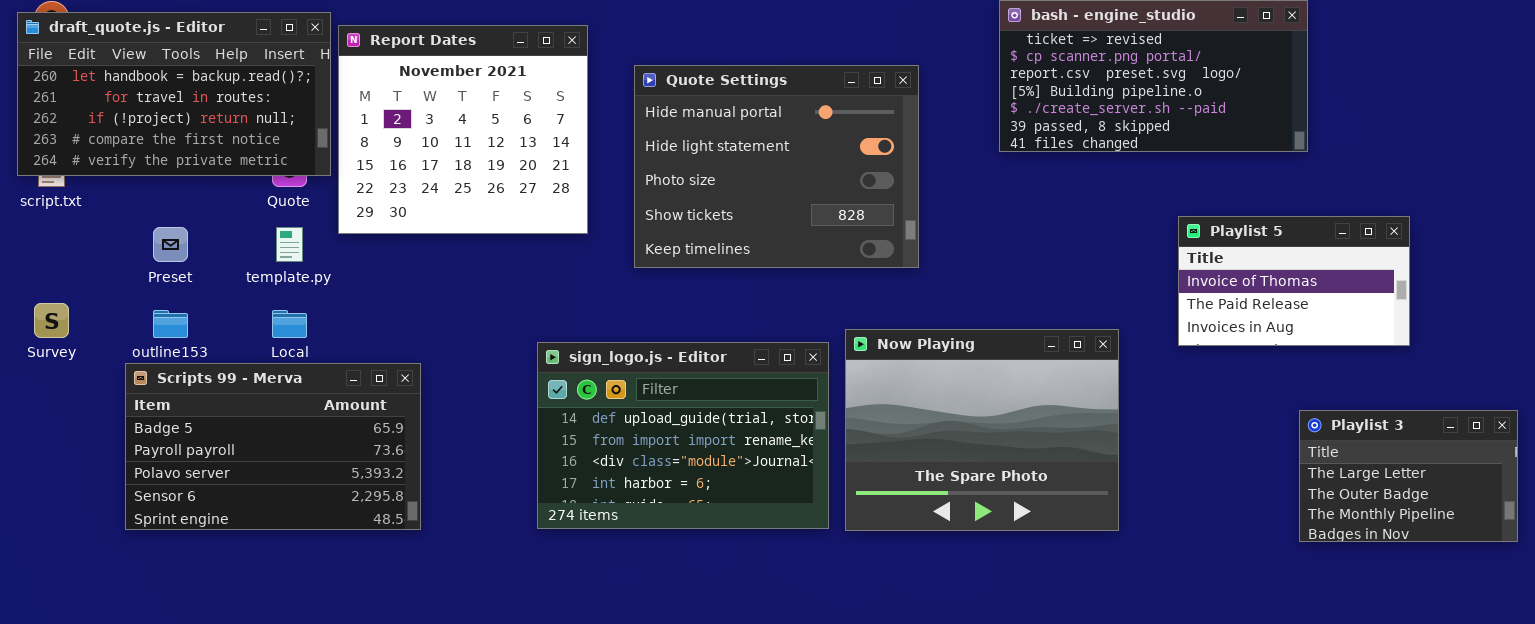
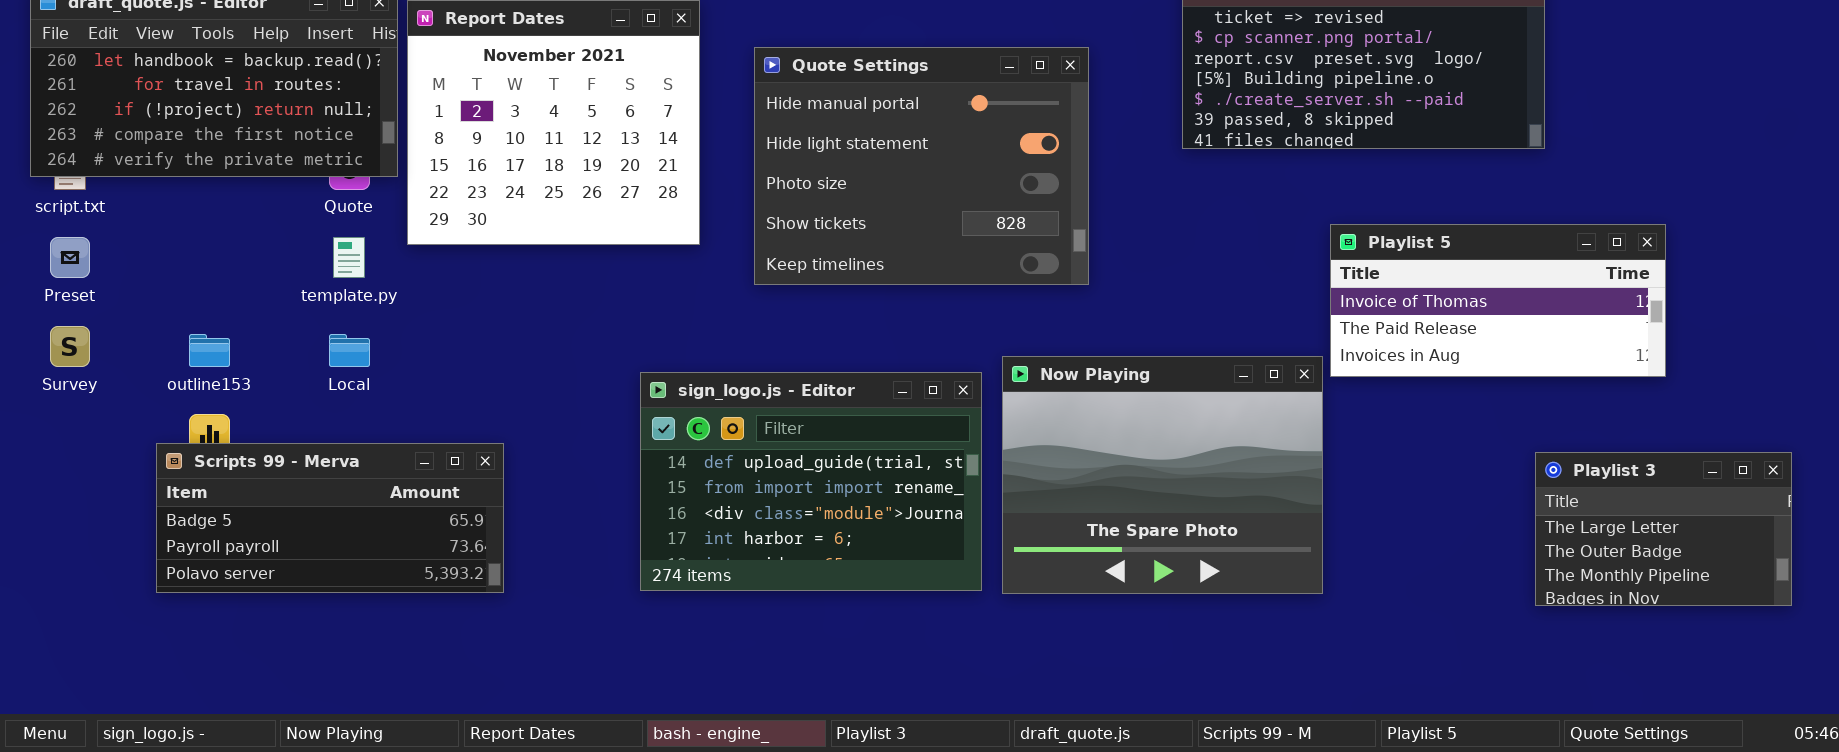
Playlist 5: [1178,216,1410,346] -> [1330,224,1666,377], resized
Preset: [153,227,188,262] -> [50,237,90,278], moved
Scripts 99 - Merva: [125,363,421,530] -> [156,443,504,593], resized

